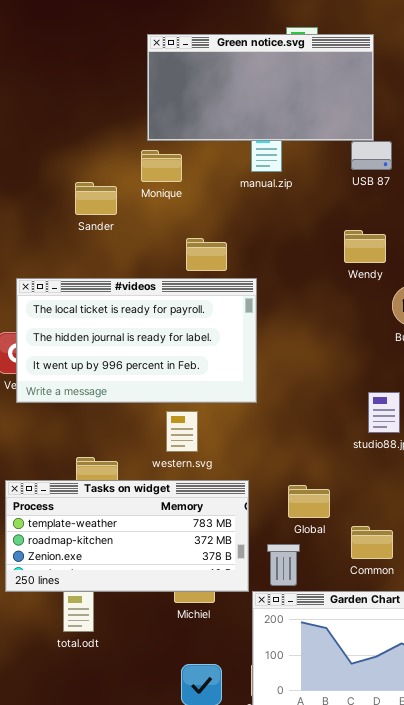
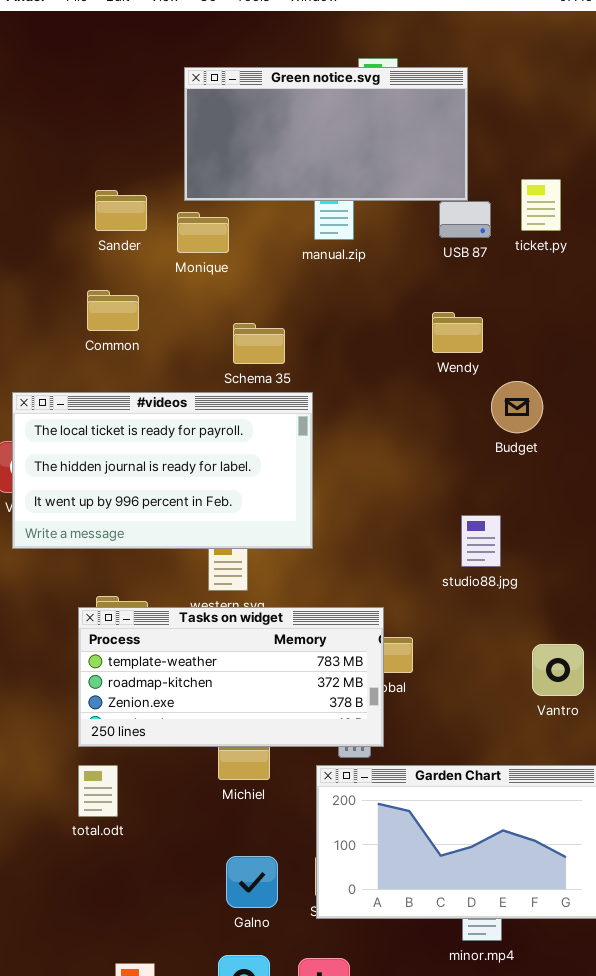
Sander: [75,182,117,215] -> [95,190,147,231], moved
#videos: [16,278,257,403] -> [12,392,313,549], moved
Tasks on widget: [5,480,249,592] -> [78,607,384,747], moved
Common: [351,526,393,559] -> [87,290,139,331], moved

